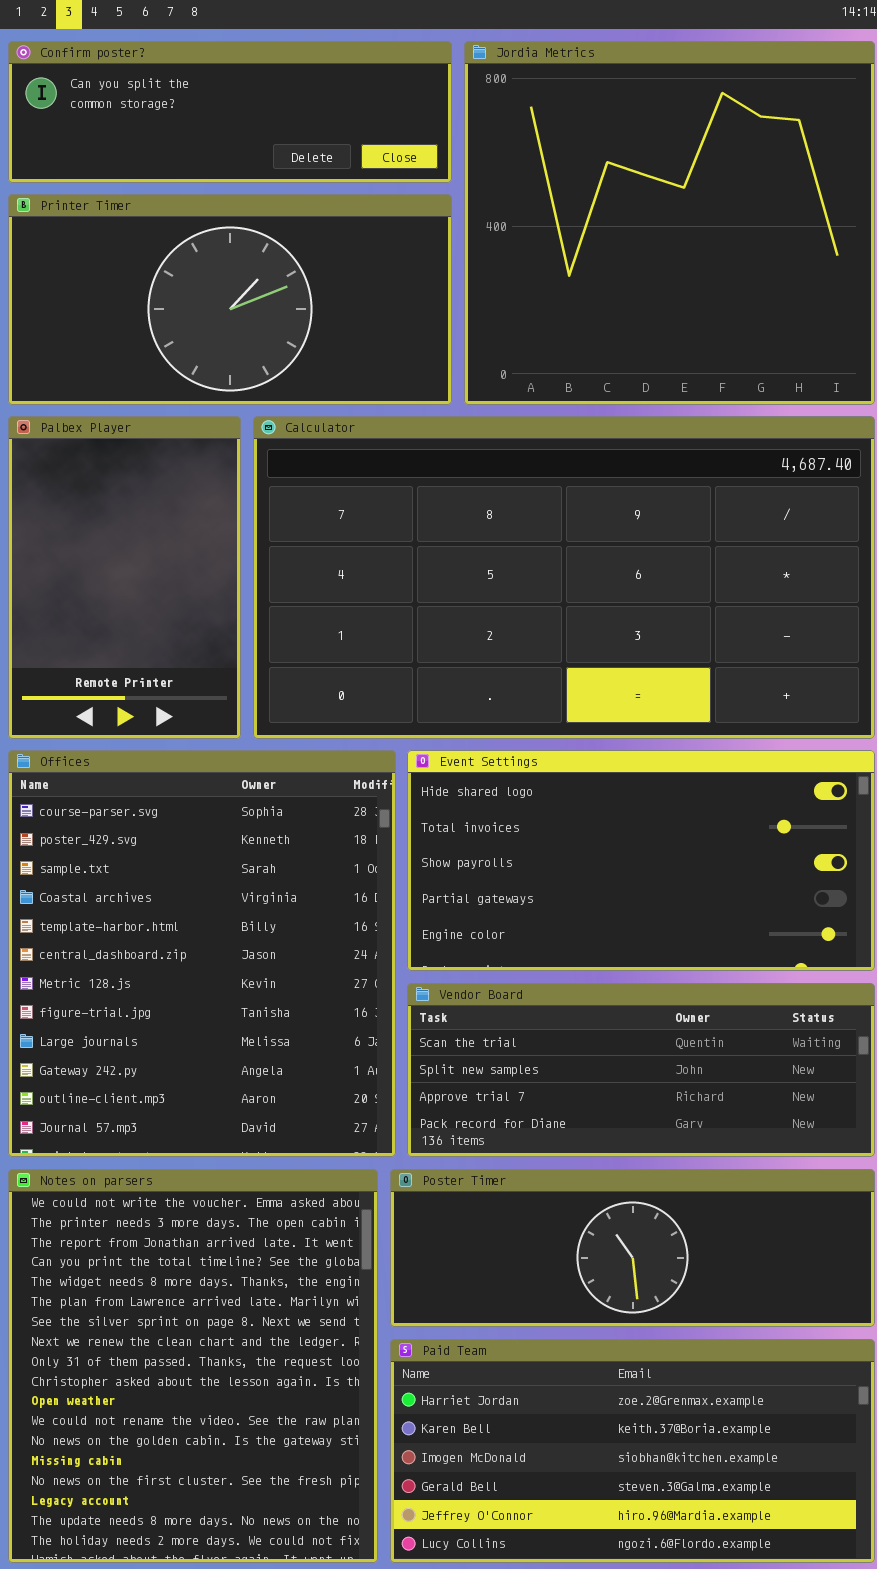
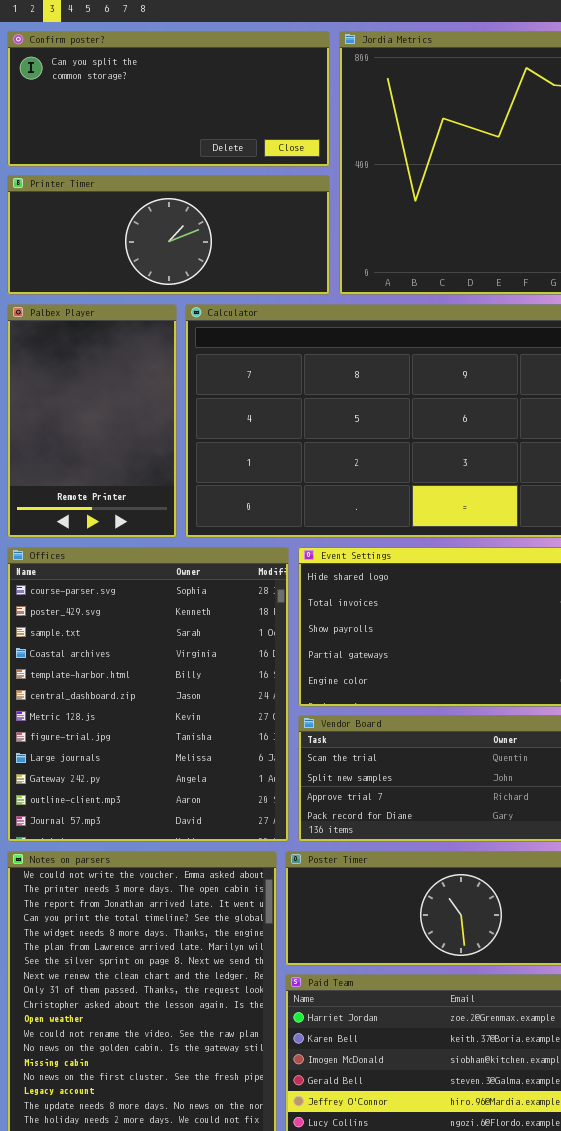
Confirm poster?: [8,41,452,183] -> [7,31,330,167], resized
Printer Timer: [8,194,452,405] -> [7,175,330,295], resized

